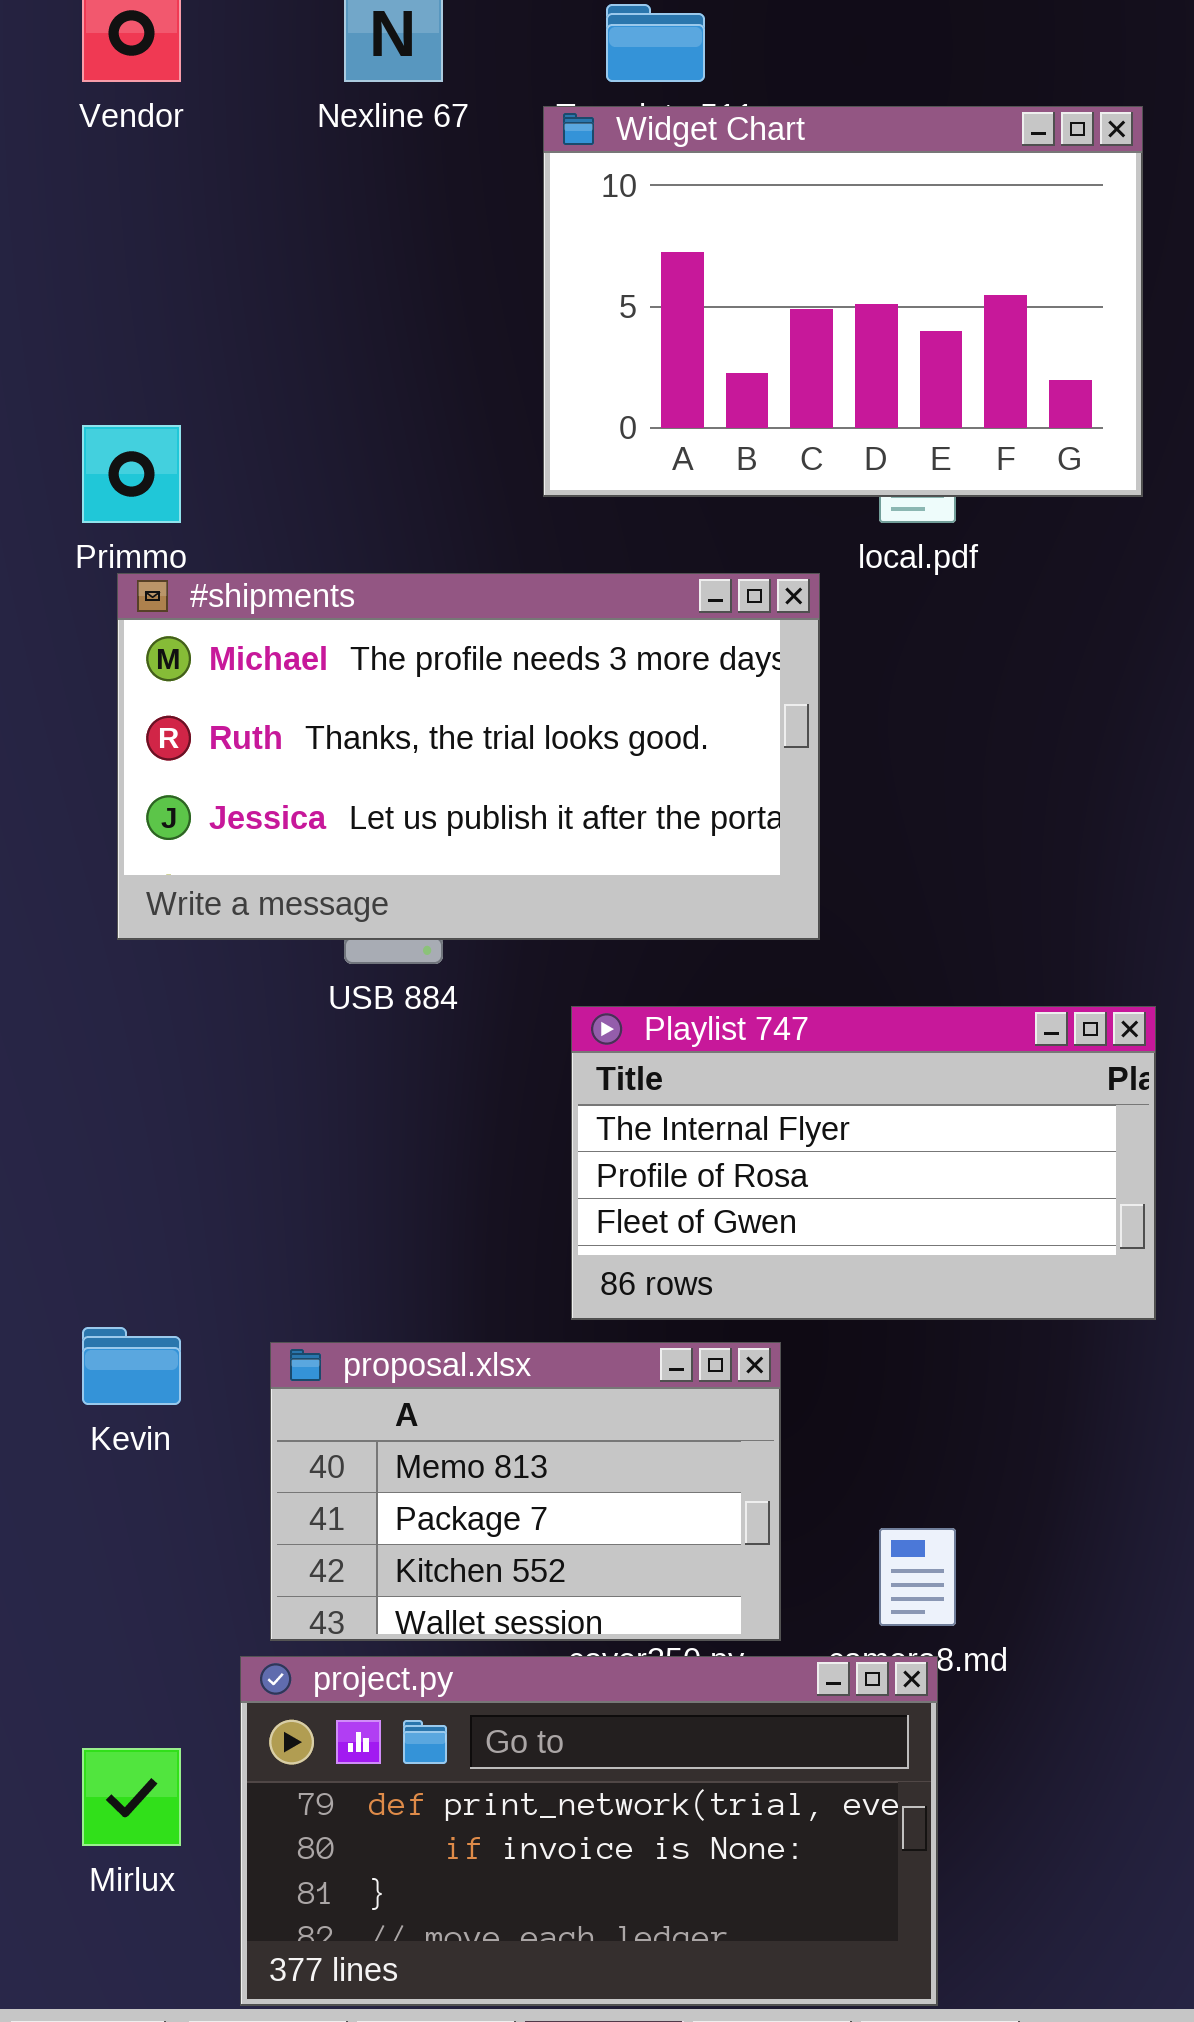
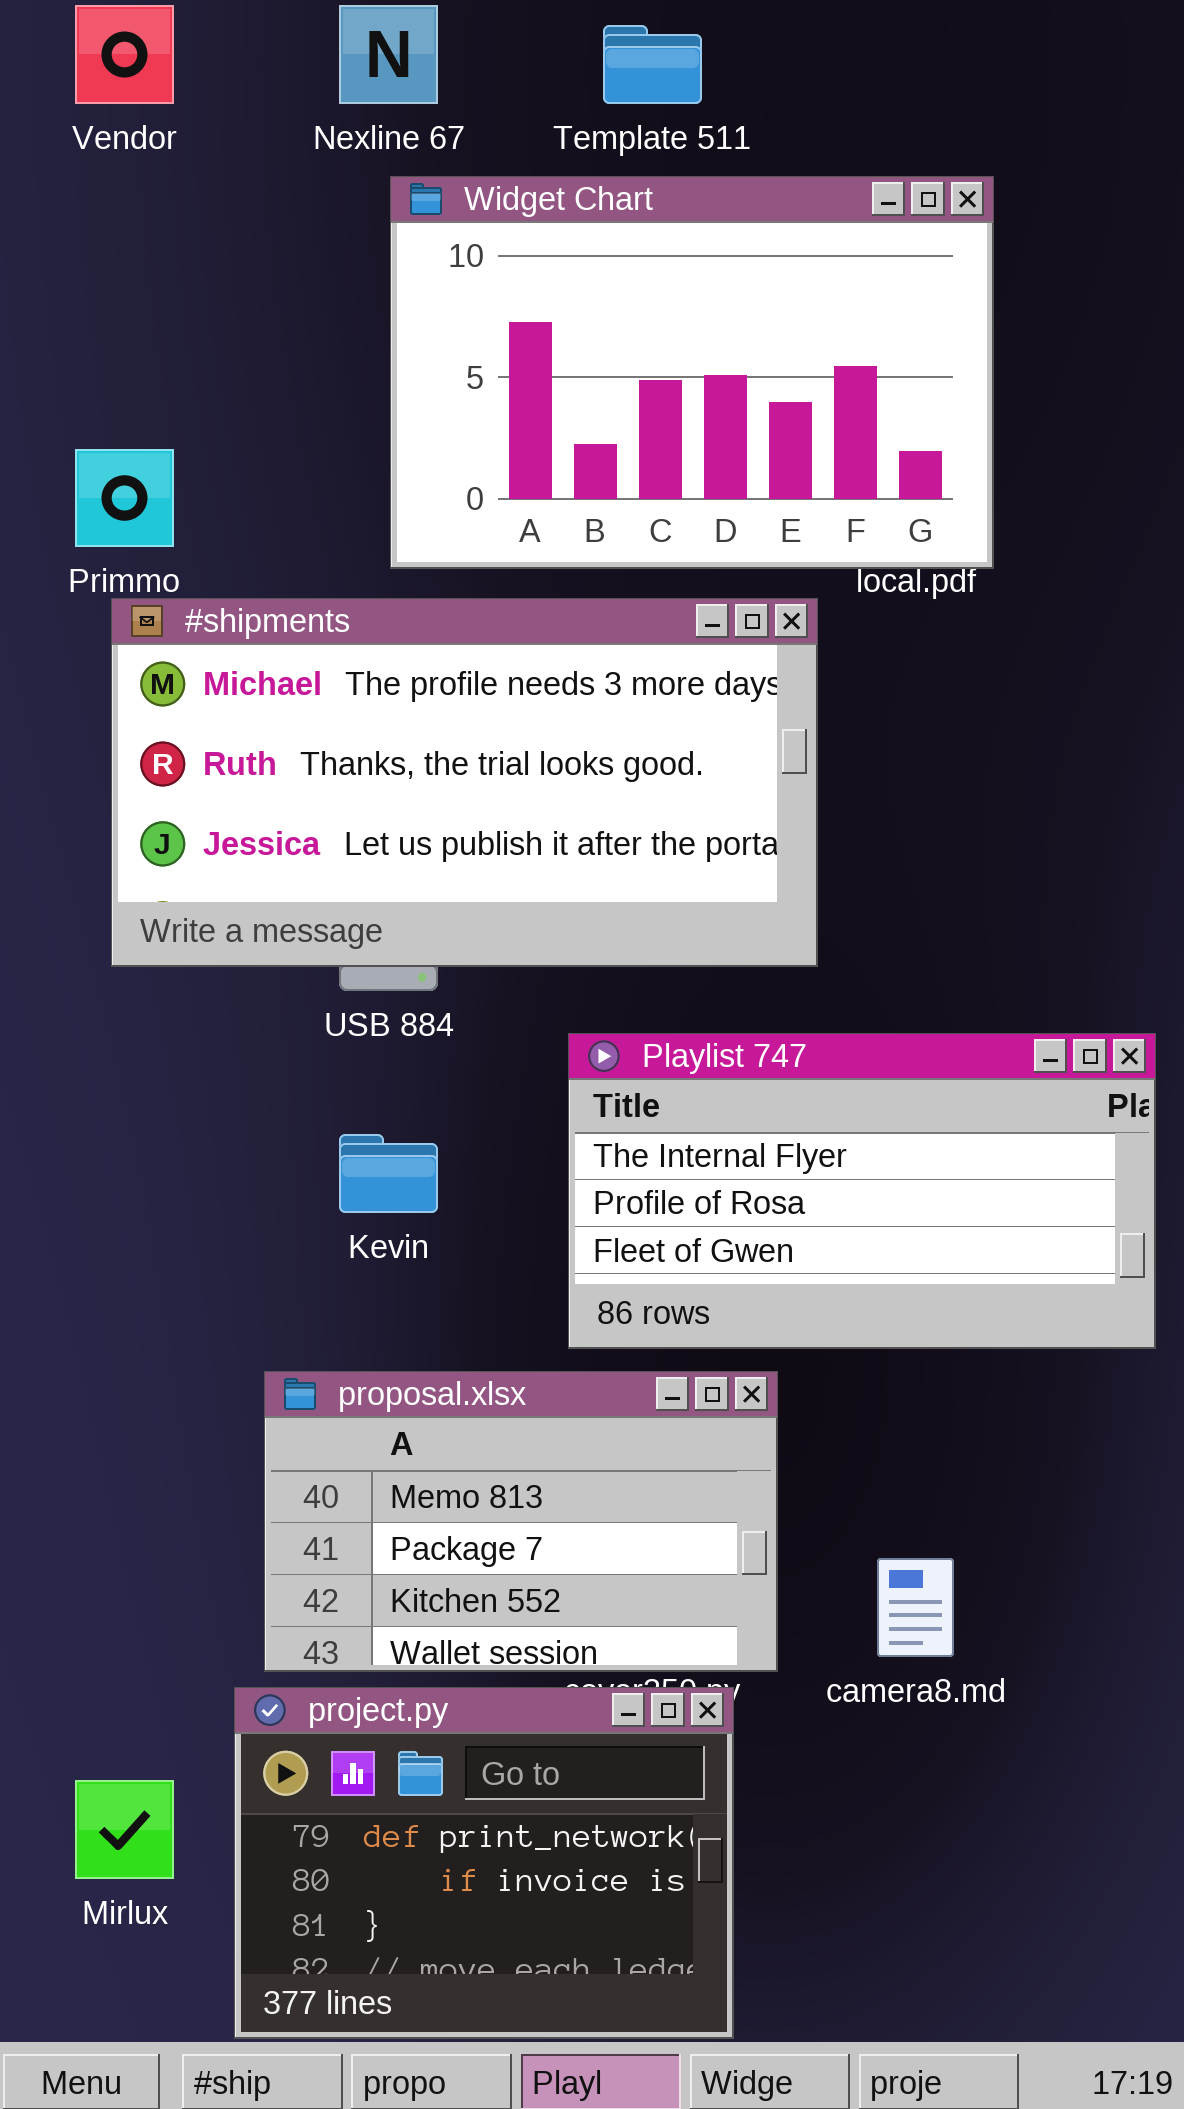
Widget Chart: [543,106,1143,497] -> [390,176,994,569], moved
Kevin: [82,1327,181,1405] -> [339,1134,438,1213], moved
project.py: [240,1656,938,2006] -> [234,1687,734,2039], resized

